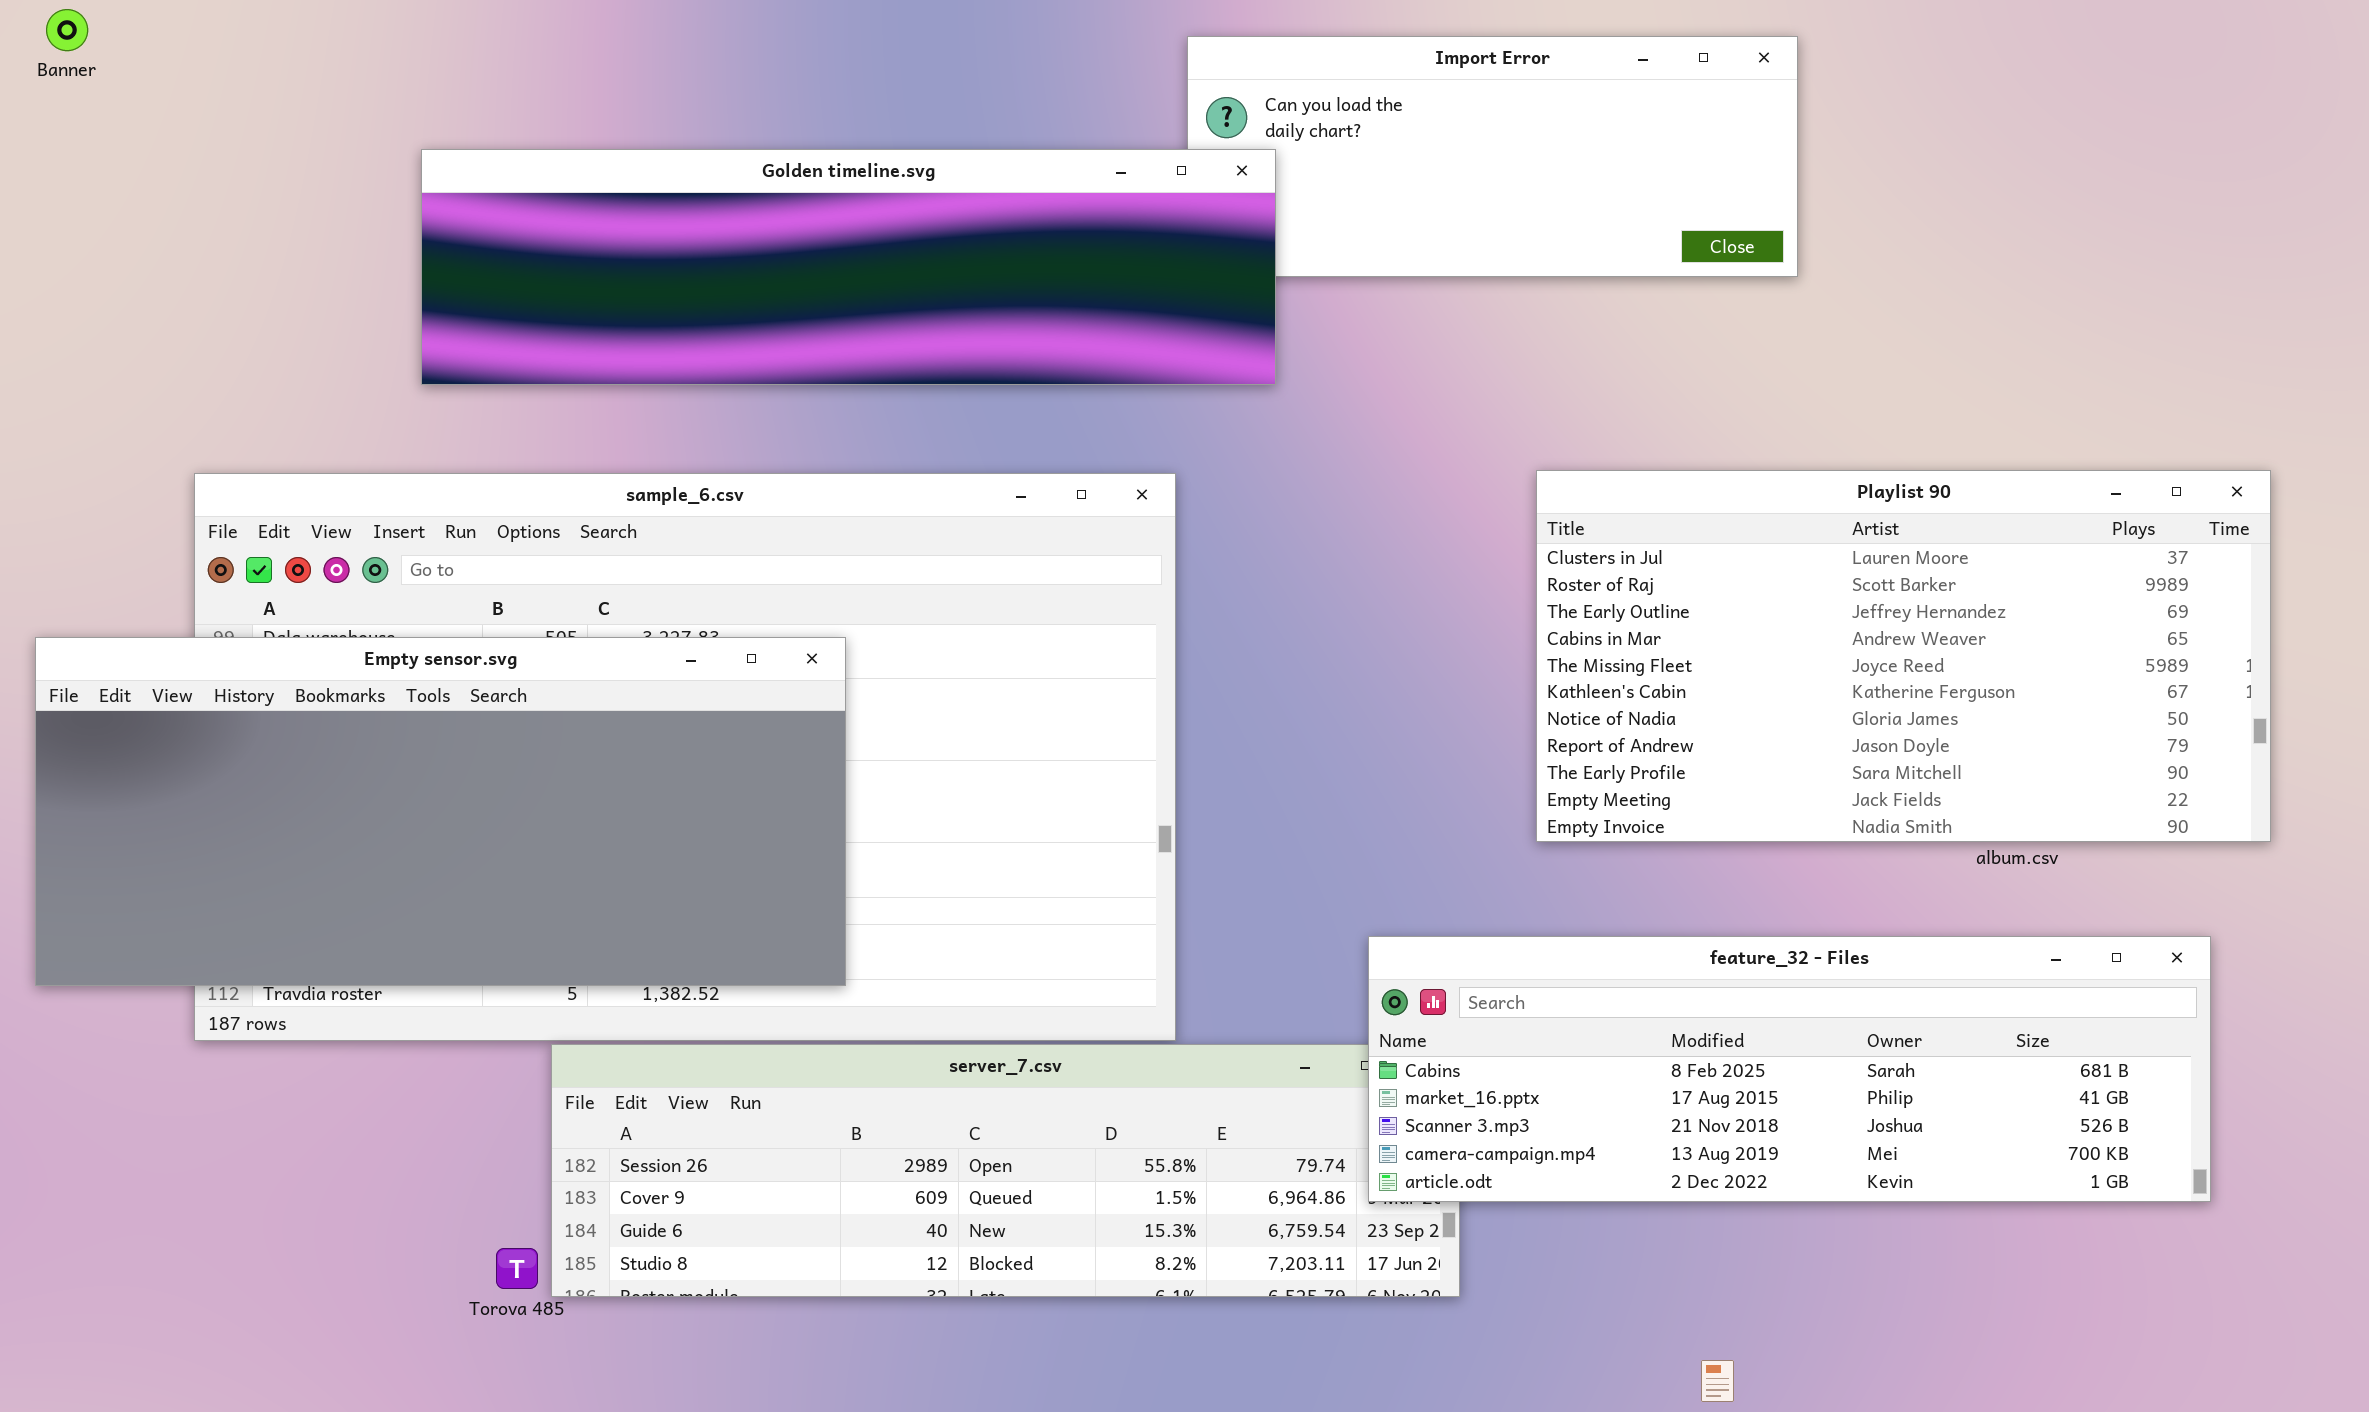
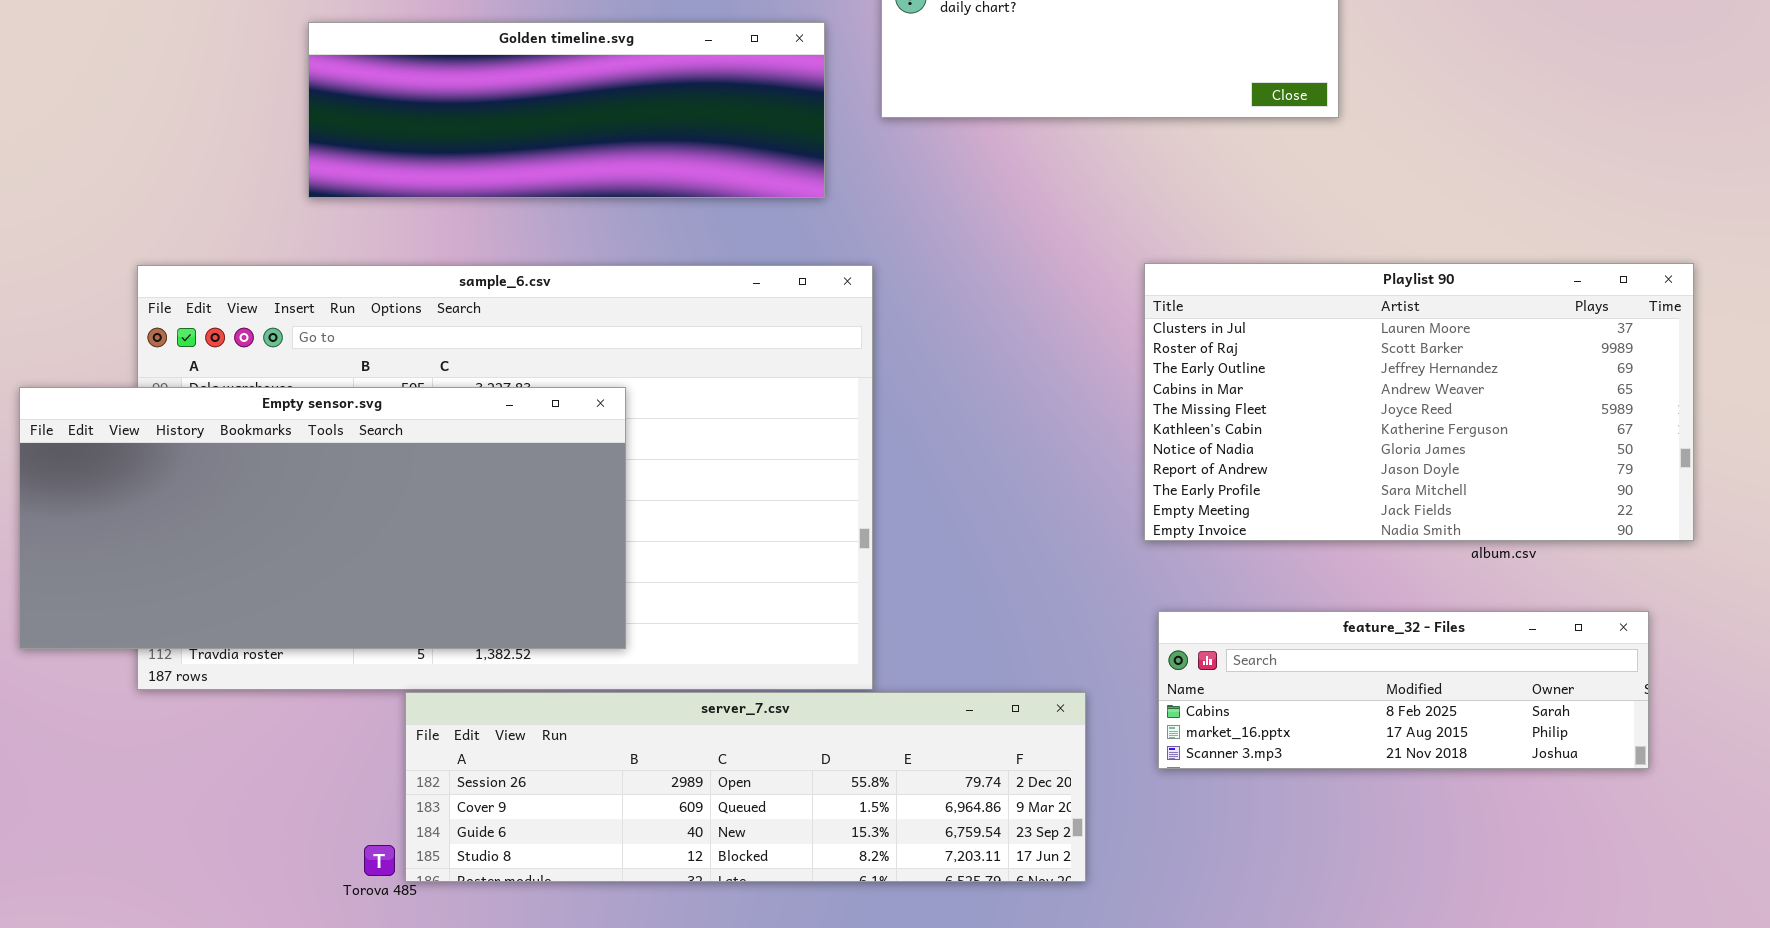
Golden timeline.svg: [421,149,1276,385] -> [308,22,825,198], resized
feature_32 - Files: [1368,936,2211,1202] -> [1158,611,1649,769], resized

